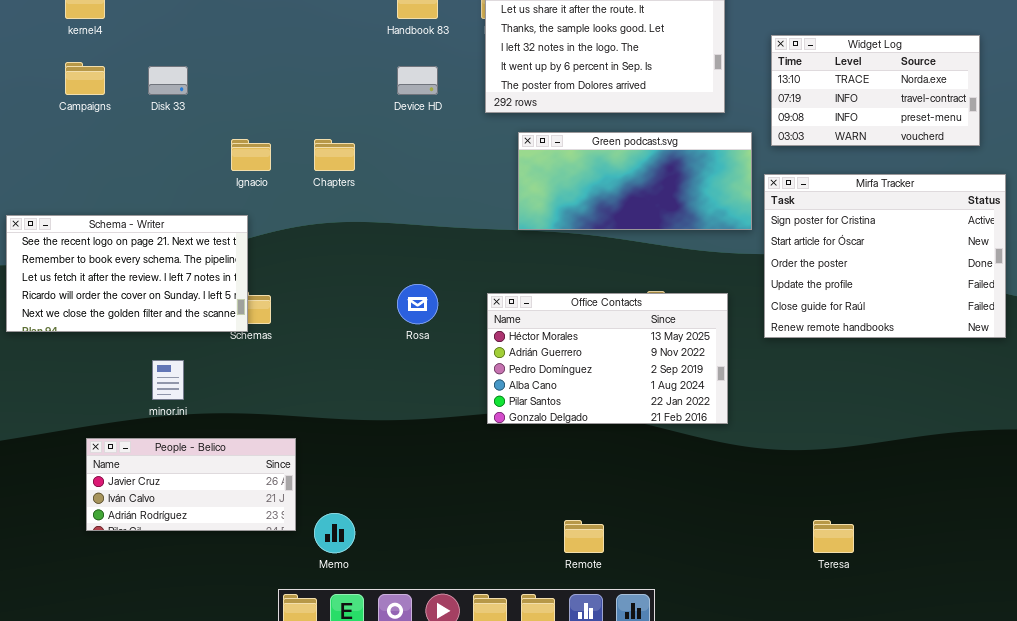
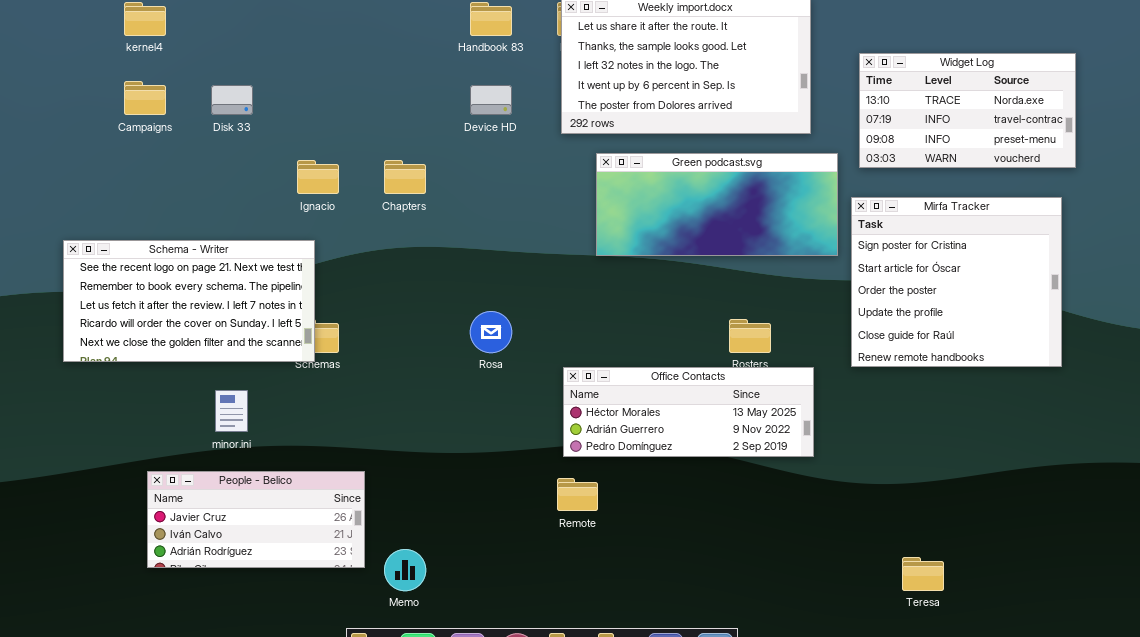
Mirfa Tracker: [764,174,1006,338] -> [851,197,1062,367], resized
Office Contacts: [487,293,728,424] -> [563,367,814,457], resized
Remote: [564,520,604,553] -> [557,478,598,511], moved

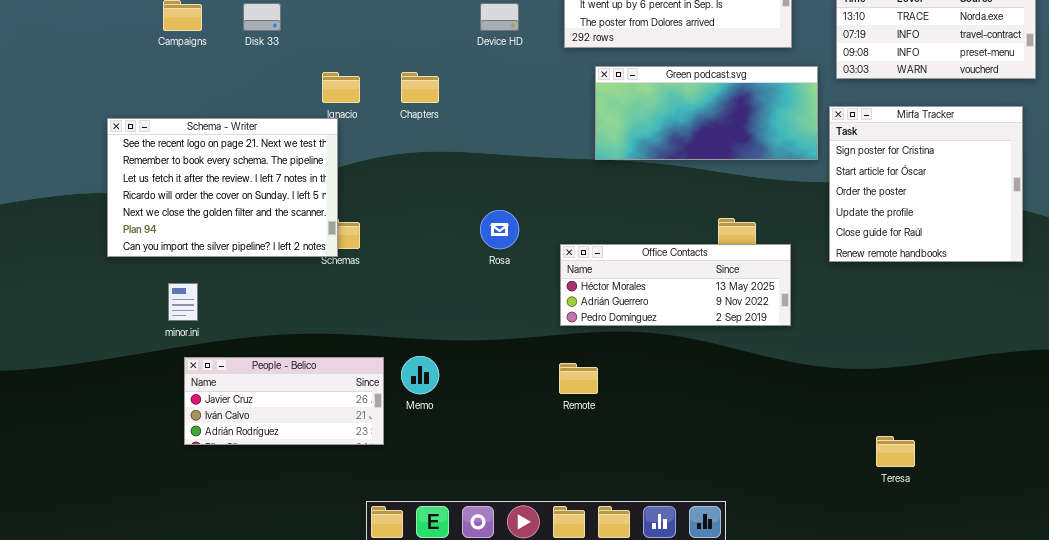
Schema - Writer: [63,240,315,362] -> [107,118,338,257], resized
Office Contacts: [563,367,814,457] -> [560,244,791,326], moved
minor.ini: [215,390,248,432] -> [168,283,198,321], moved
Memo: [384,549,426,591] -> [401,356,439,394], moved

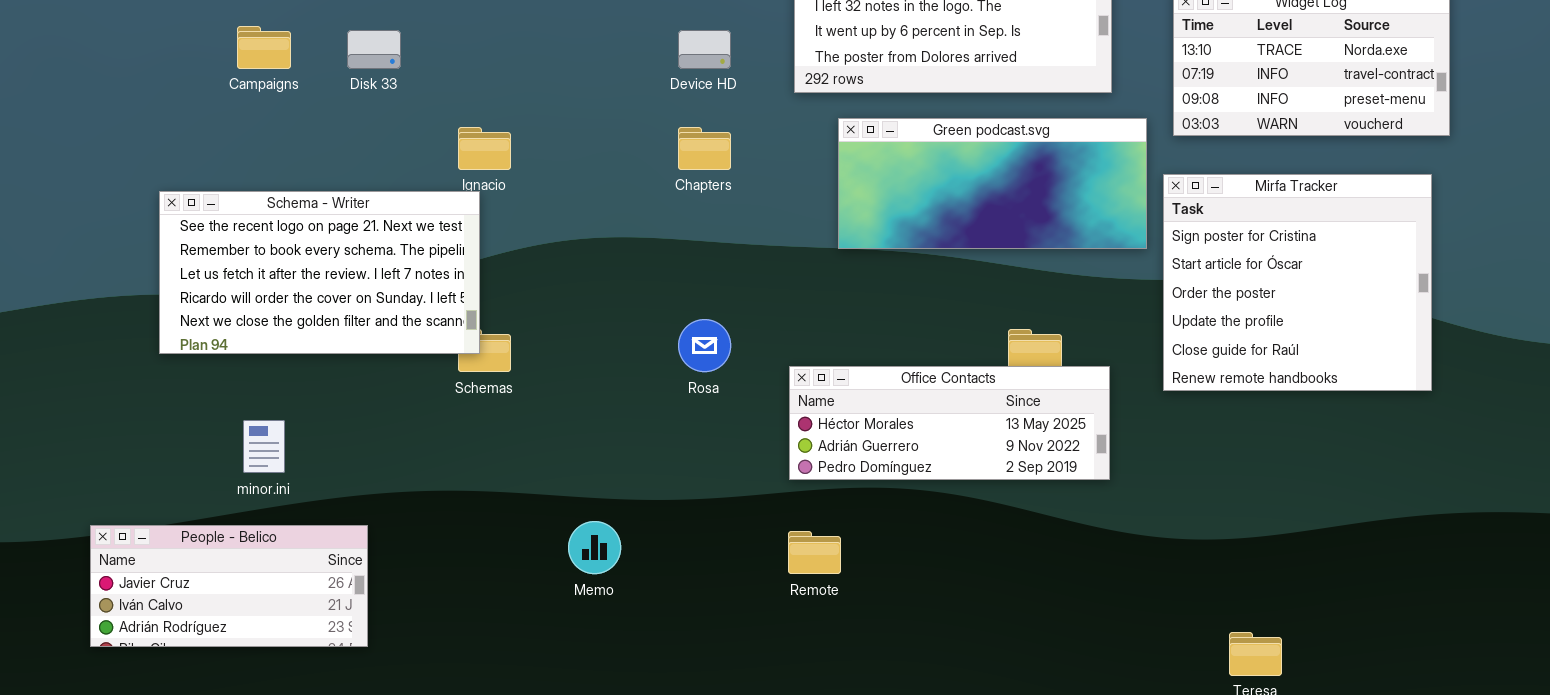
Chapters: [401,72,439,103] -> [678,127,731,170], moved
Schema - Writer: [107,118,338,257] -> [159,191,480,354], resized
People - Belico: [184,357,384,445] -> [90,525,368,647], moved

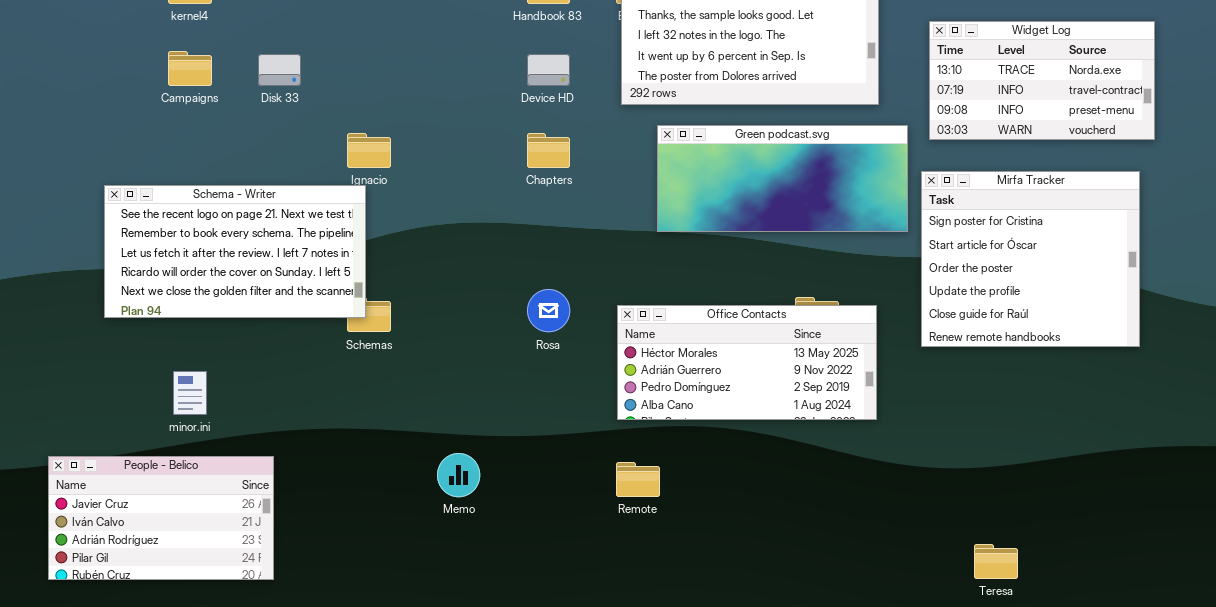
Office Contacts: [789,366,1110,480] -> [617,305,877,420], resized
People - Belico: [90,525,368,647] -> [48,456,274,580], resized

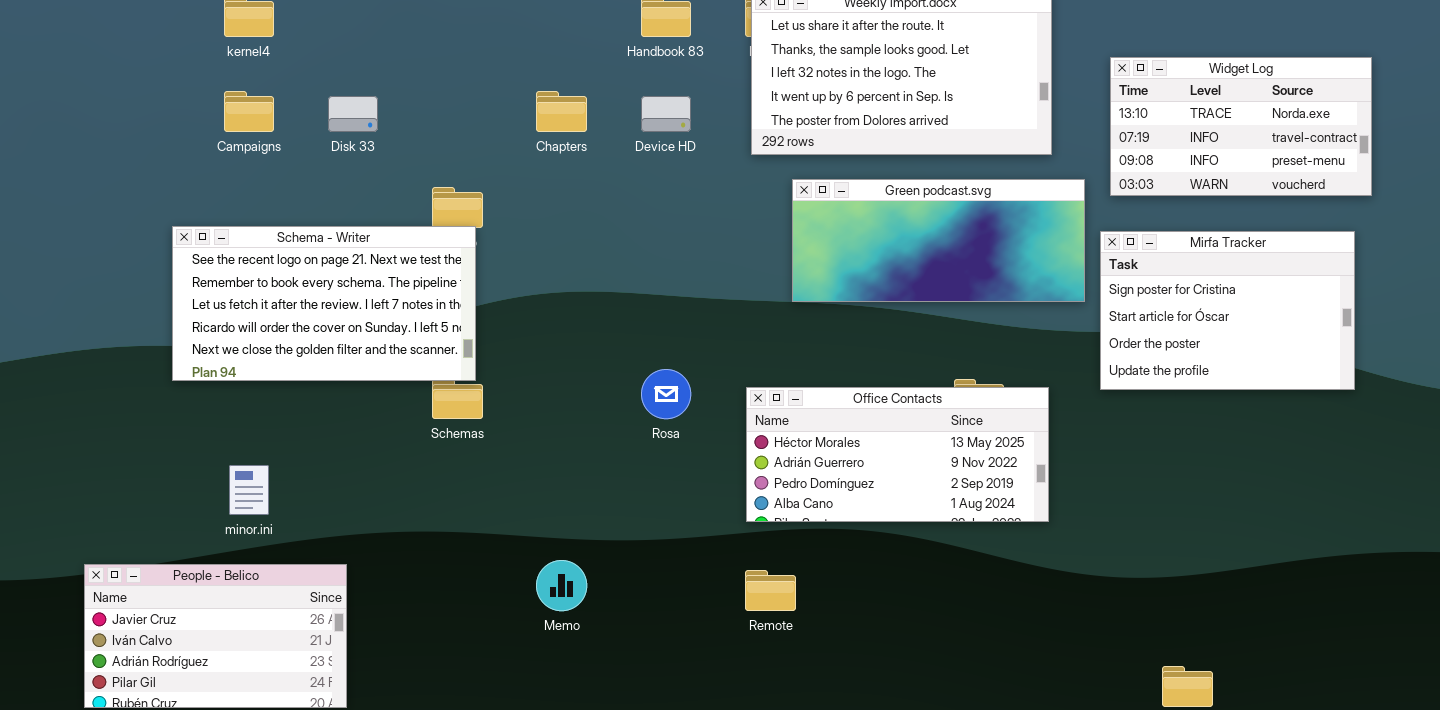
Chapters: [527,133,570,168] -> [536,91,587,132], moved
Mirfa Tracker: [921,171,1140,347] -> [1100,231,1355,390], resized
Schema - Writer: [104,185,366,318] -> [172,226,476,381], moved

